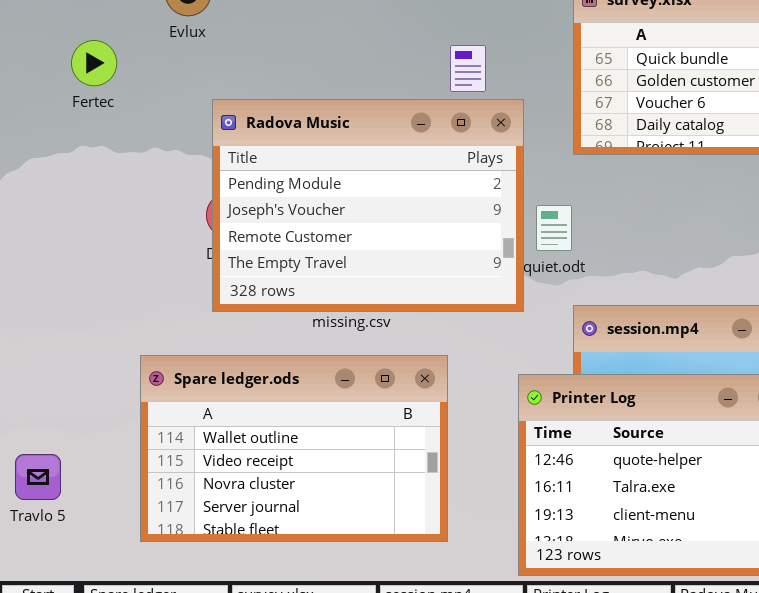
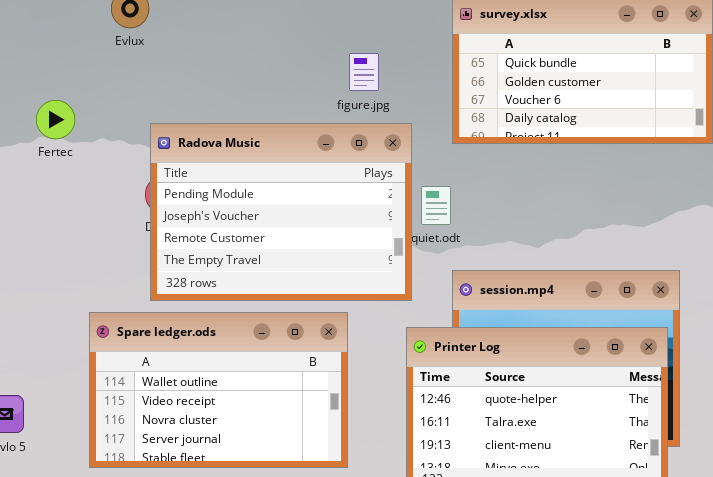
Fertec: [71,40,117,86] -> [36,100,75,139], moved
Radova Music: [212,99,524,312] -> [150,123,412,301], moved

